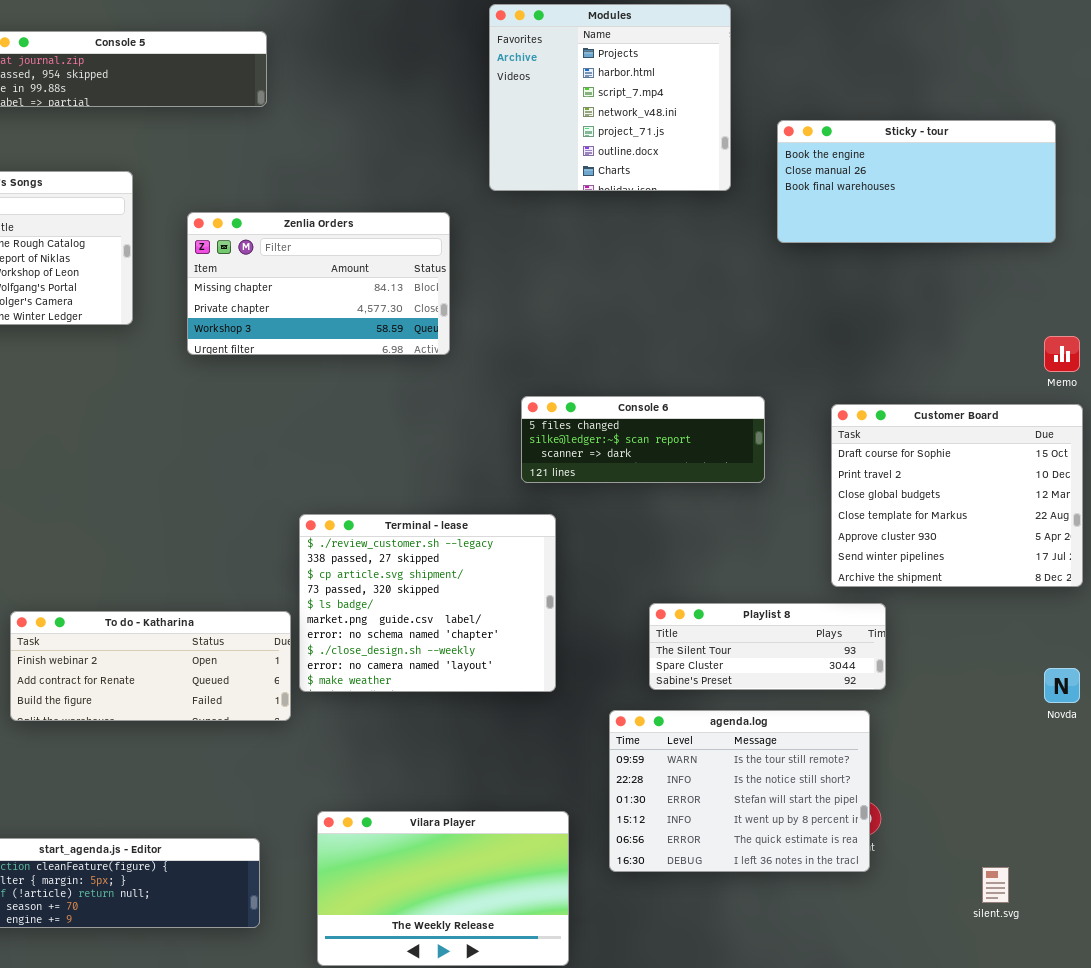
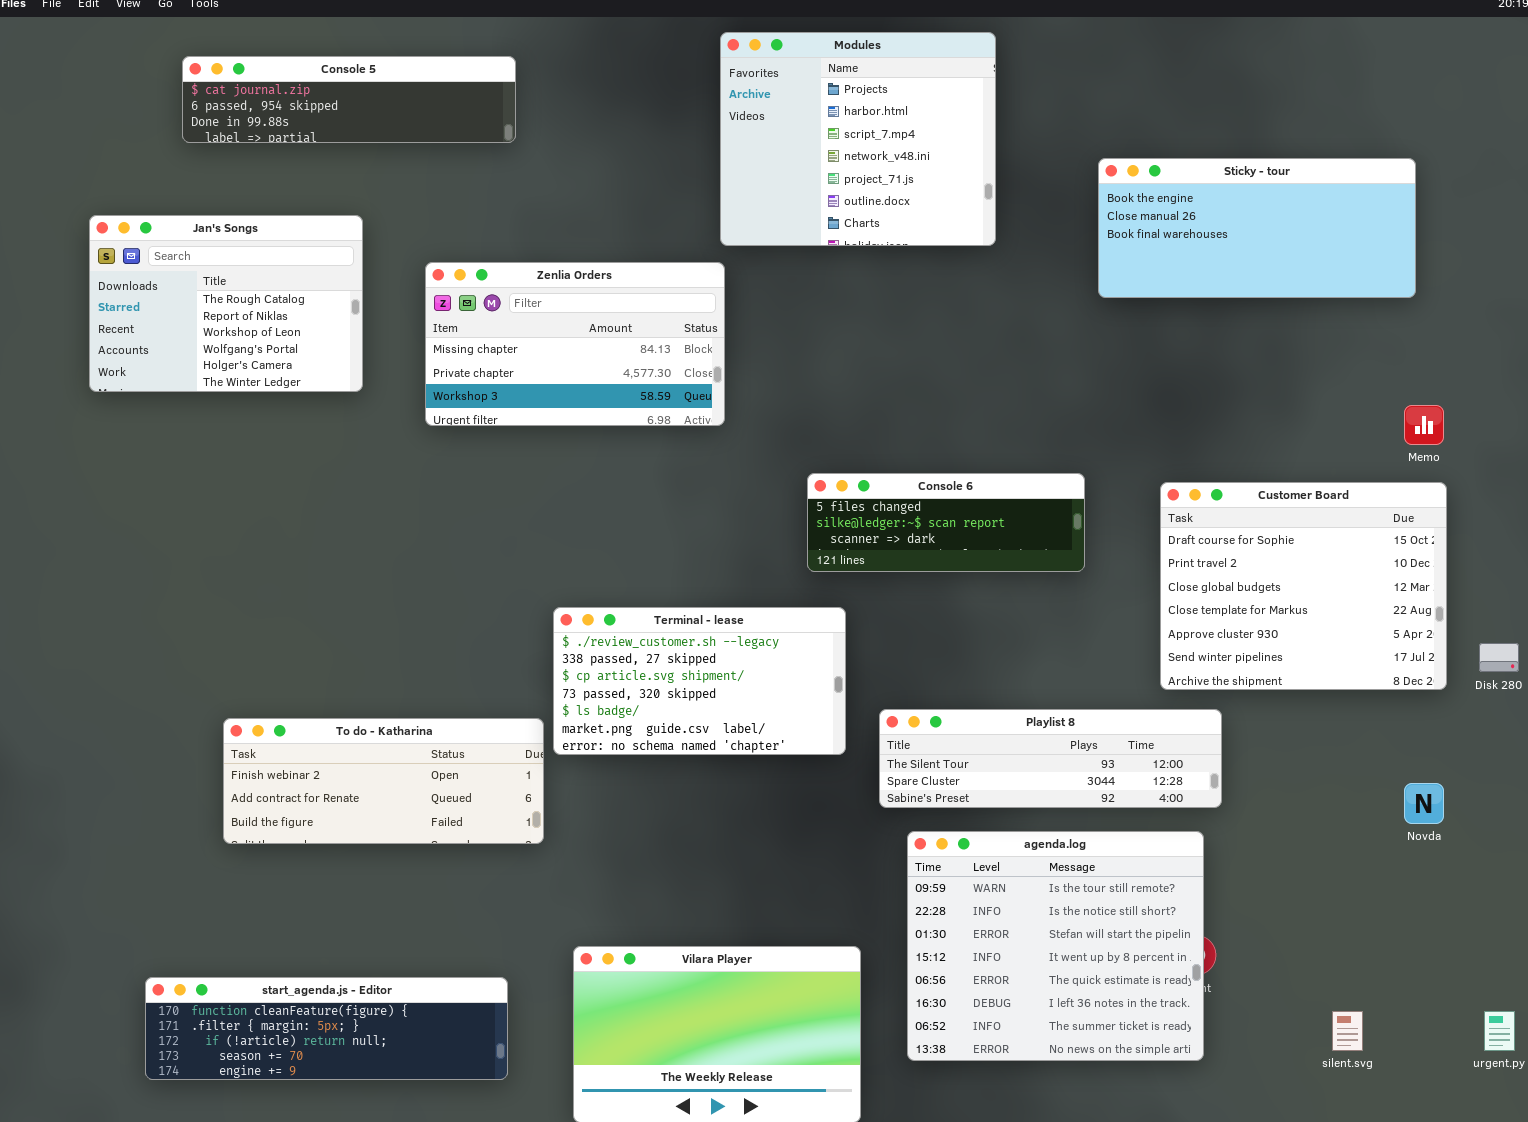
Modules: [489,4,731,191] -> [720,32,996,246], moved
Terminal - lease: [299,514,556,692] -> [553,607,846,755], resized
Playlist 8: [649,603,886,690] -> [879,709,1222,808], resized
agenda.log: [609,710,870,872] -> [907,831,1204,1061], resized

